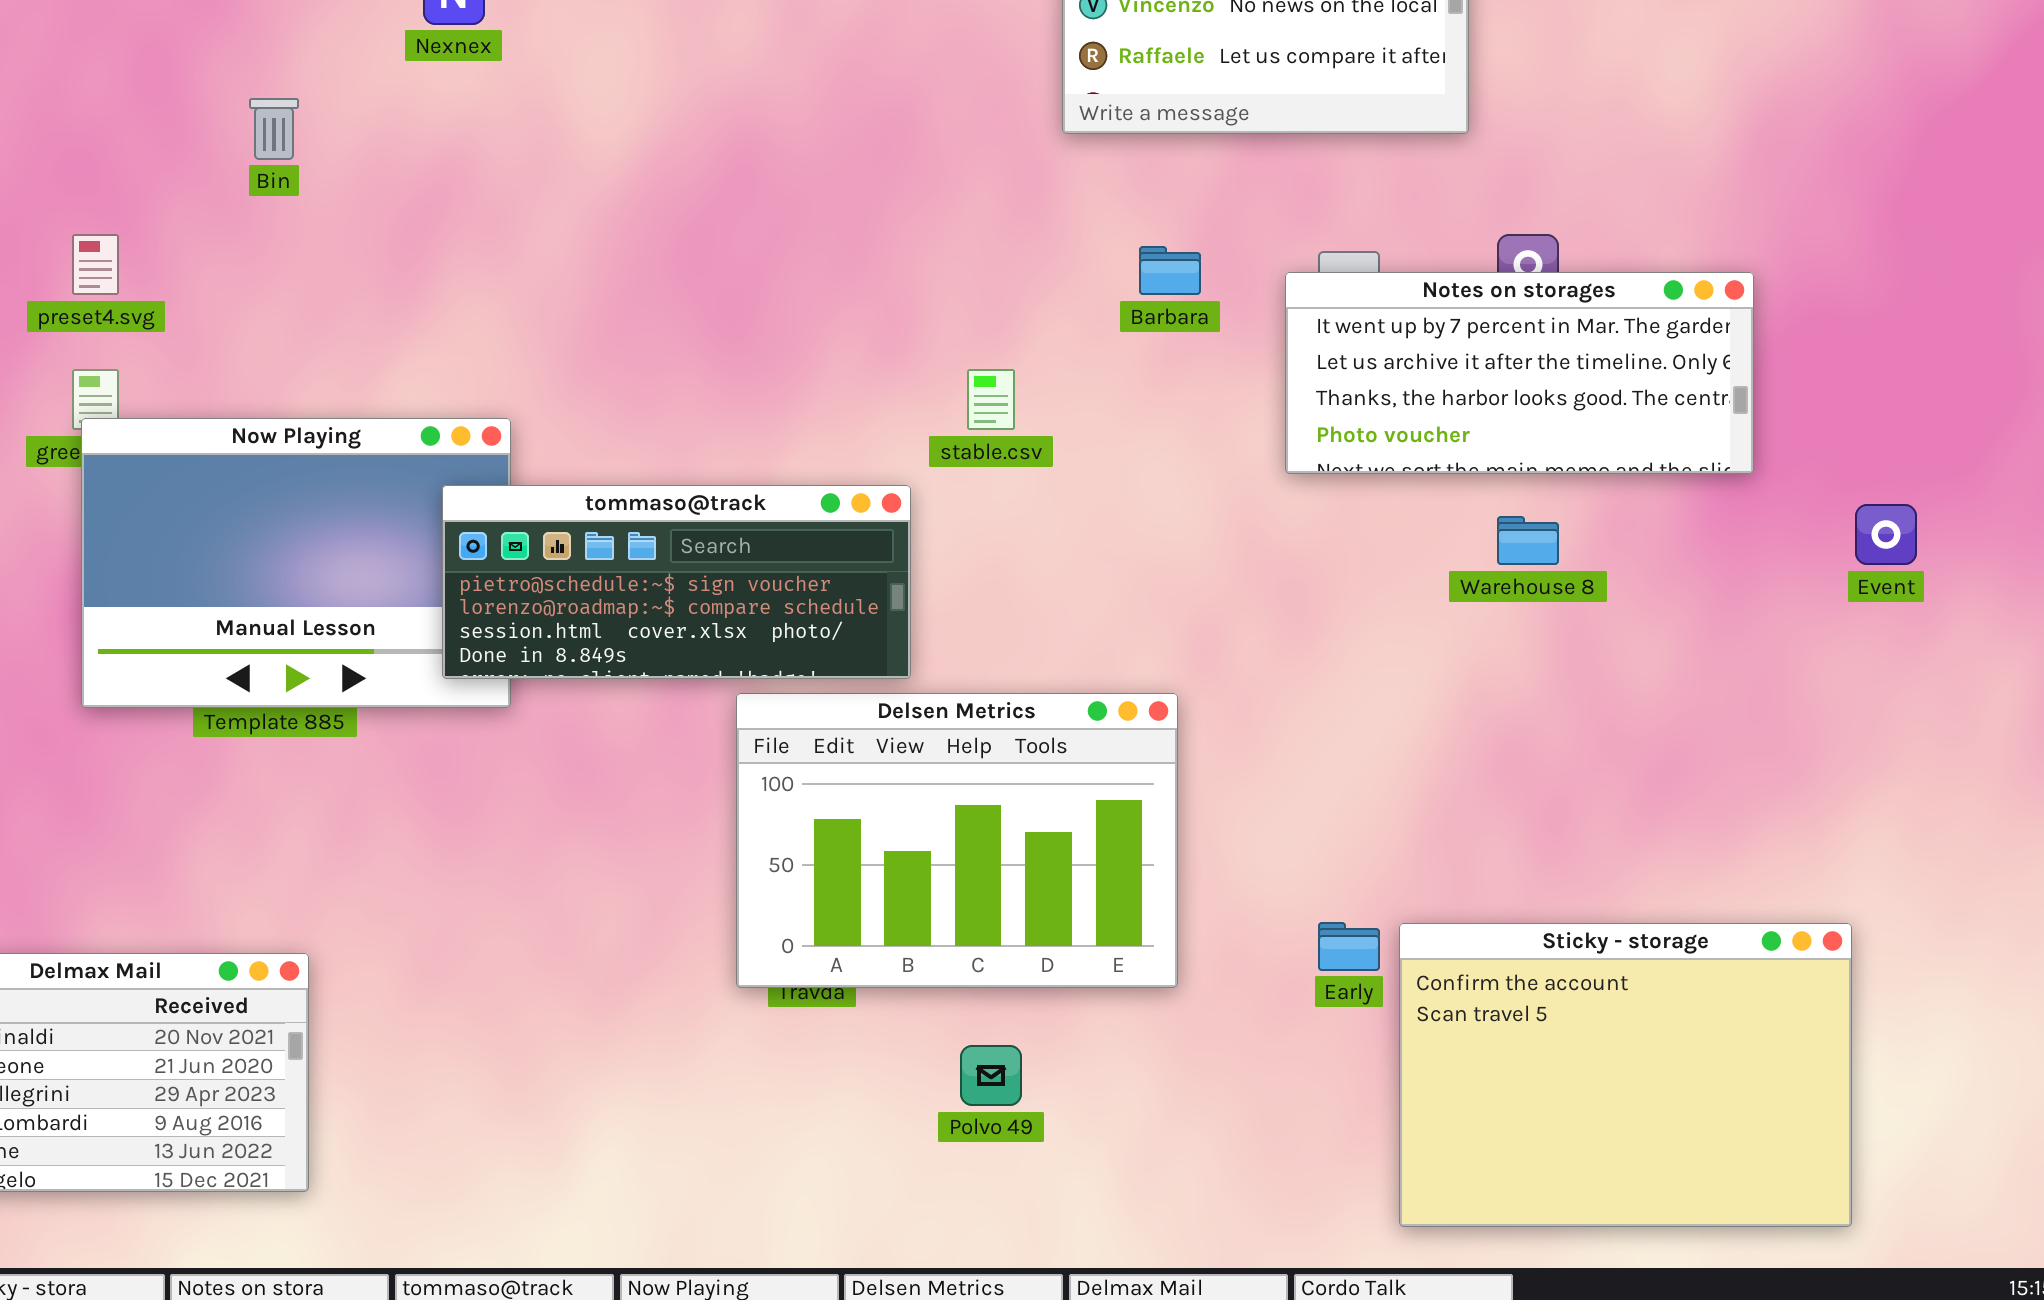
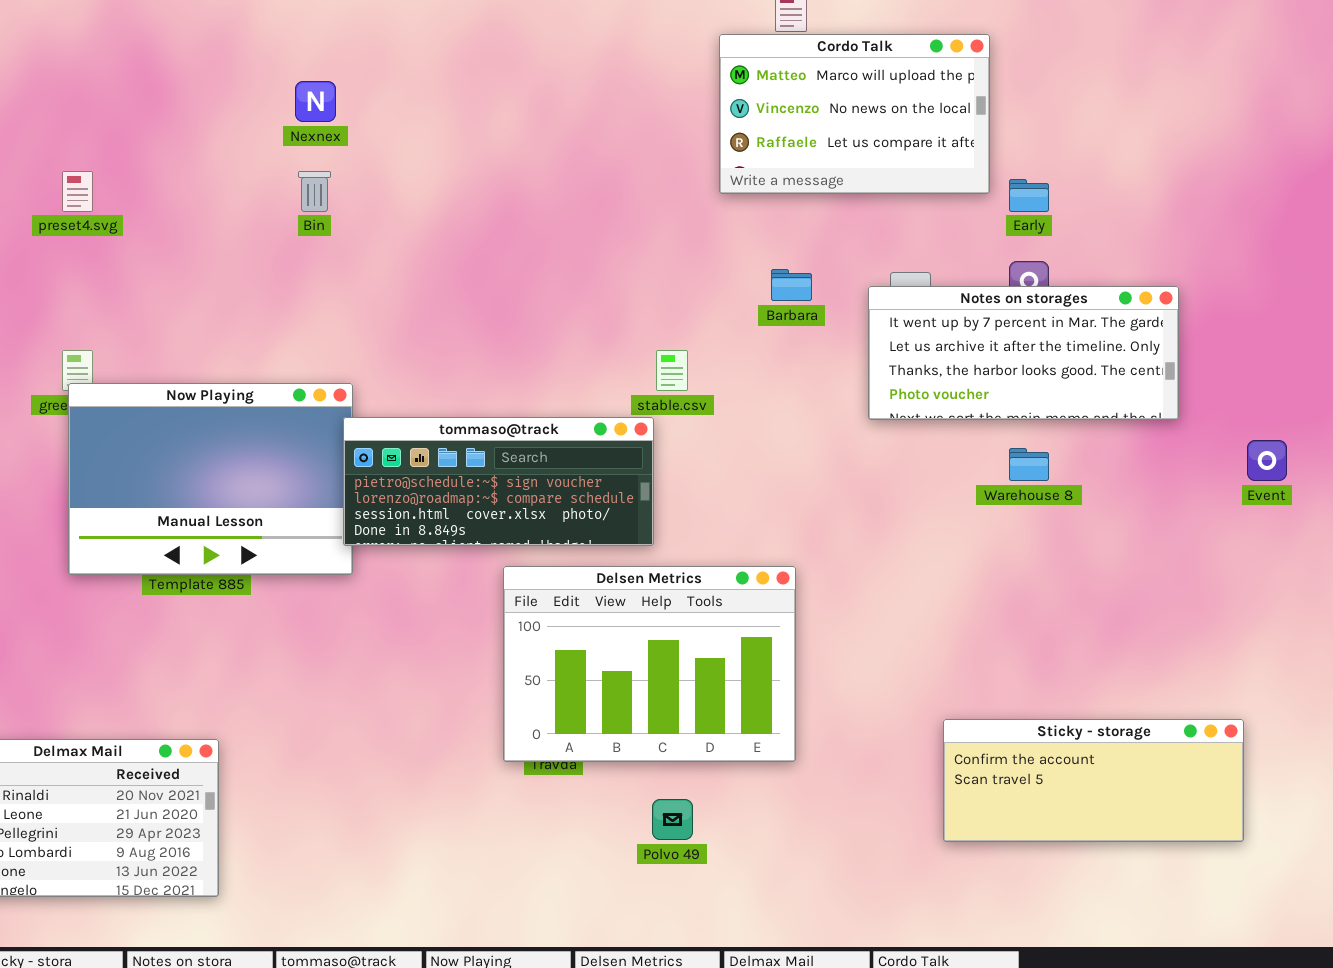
Bin: [249,98,299,160] -> [298,171,331,212], moved
preset4.svg: [72,234,119,295] -> [62,171,93,212], moved
tommaso@track: [442,485,911,679] -> [343,417,654,546], moved
Early: [1318,922,1380,971] -> [1009,179,1049,212], moved
Sticky - storage: [1399,923,1852,1227] -> [943,719,1244,842], resized

